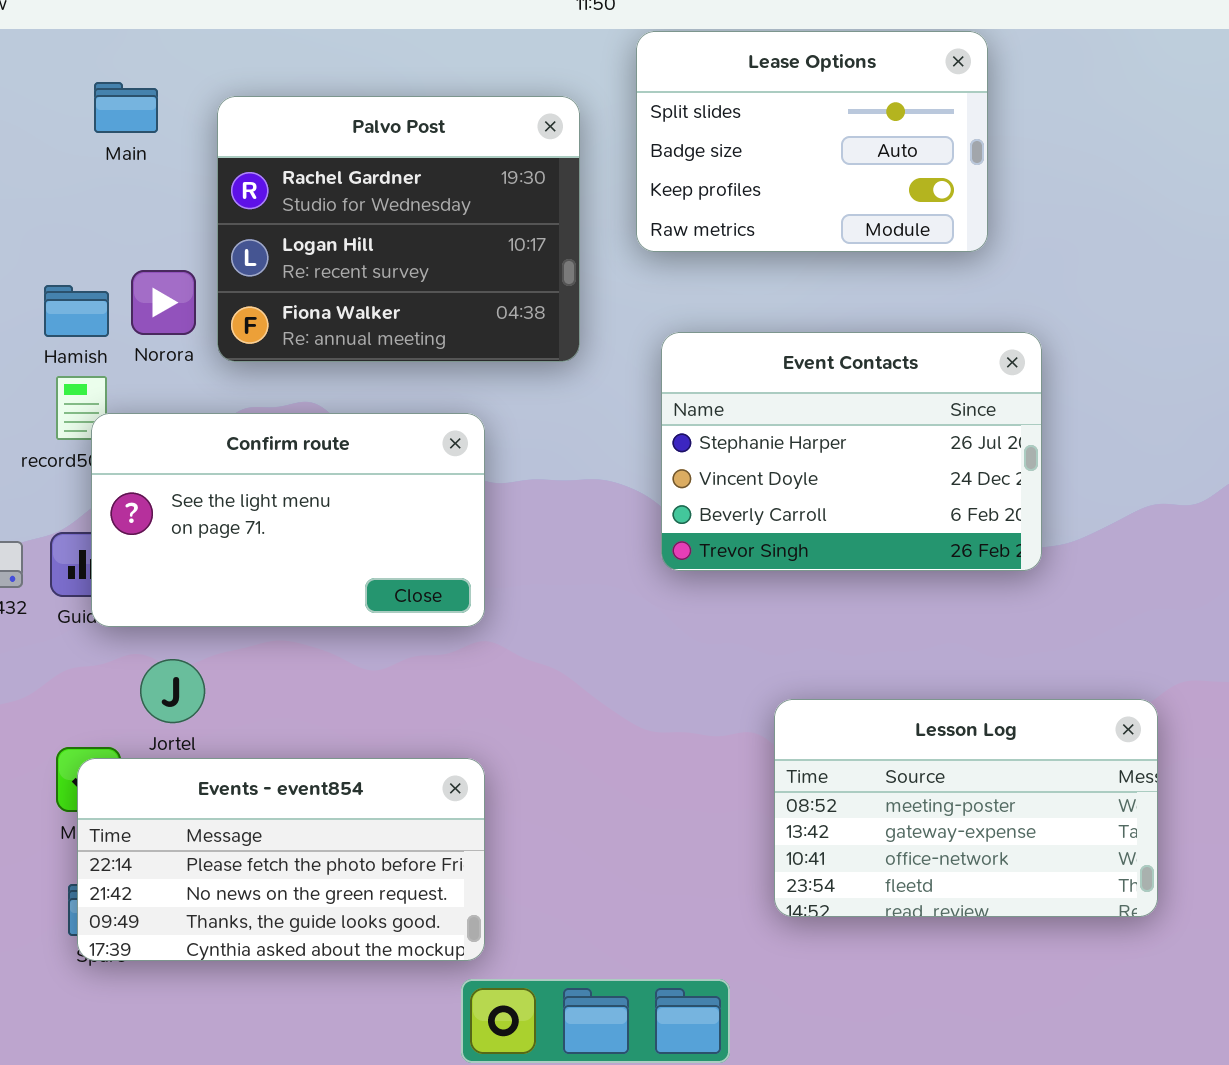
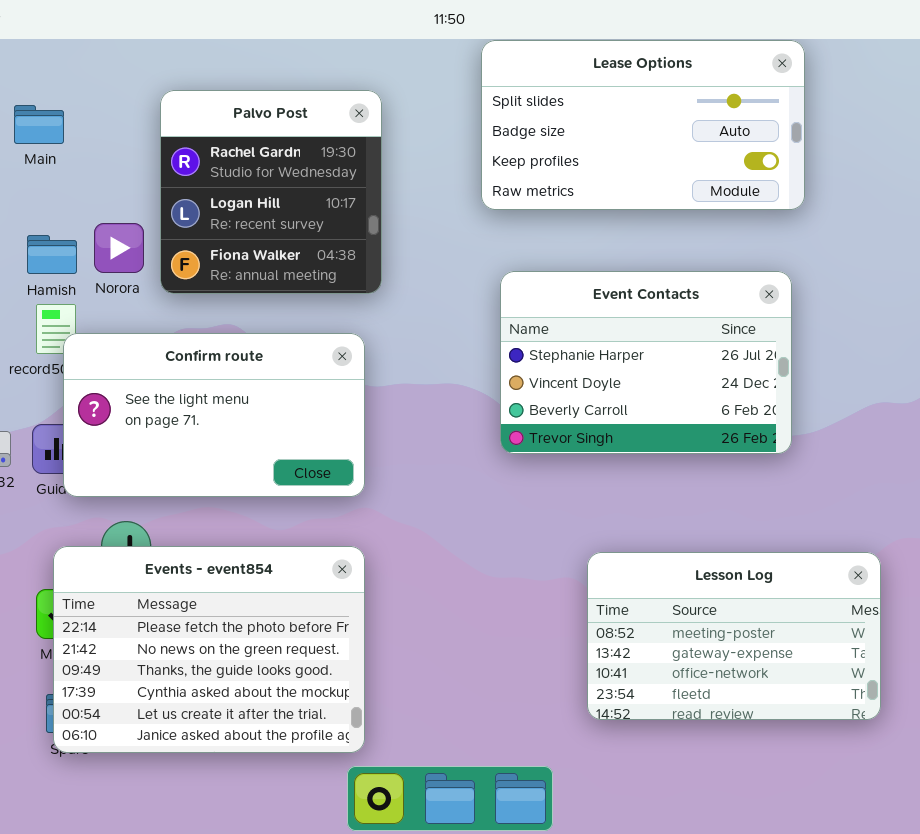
Lease Options: [636,31,988,252] -> [481,40,805,210], resized
Main: [94,82,158,133] -> [14,105,64,144], moved
Palvo Post: [217,96,580,362] -> [160,90,382,294], resized
Events - event854: [77,758,485,961] -> [53,546,365,753], resized

